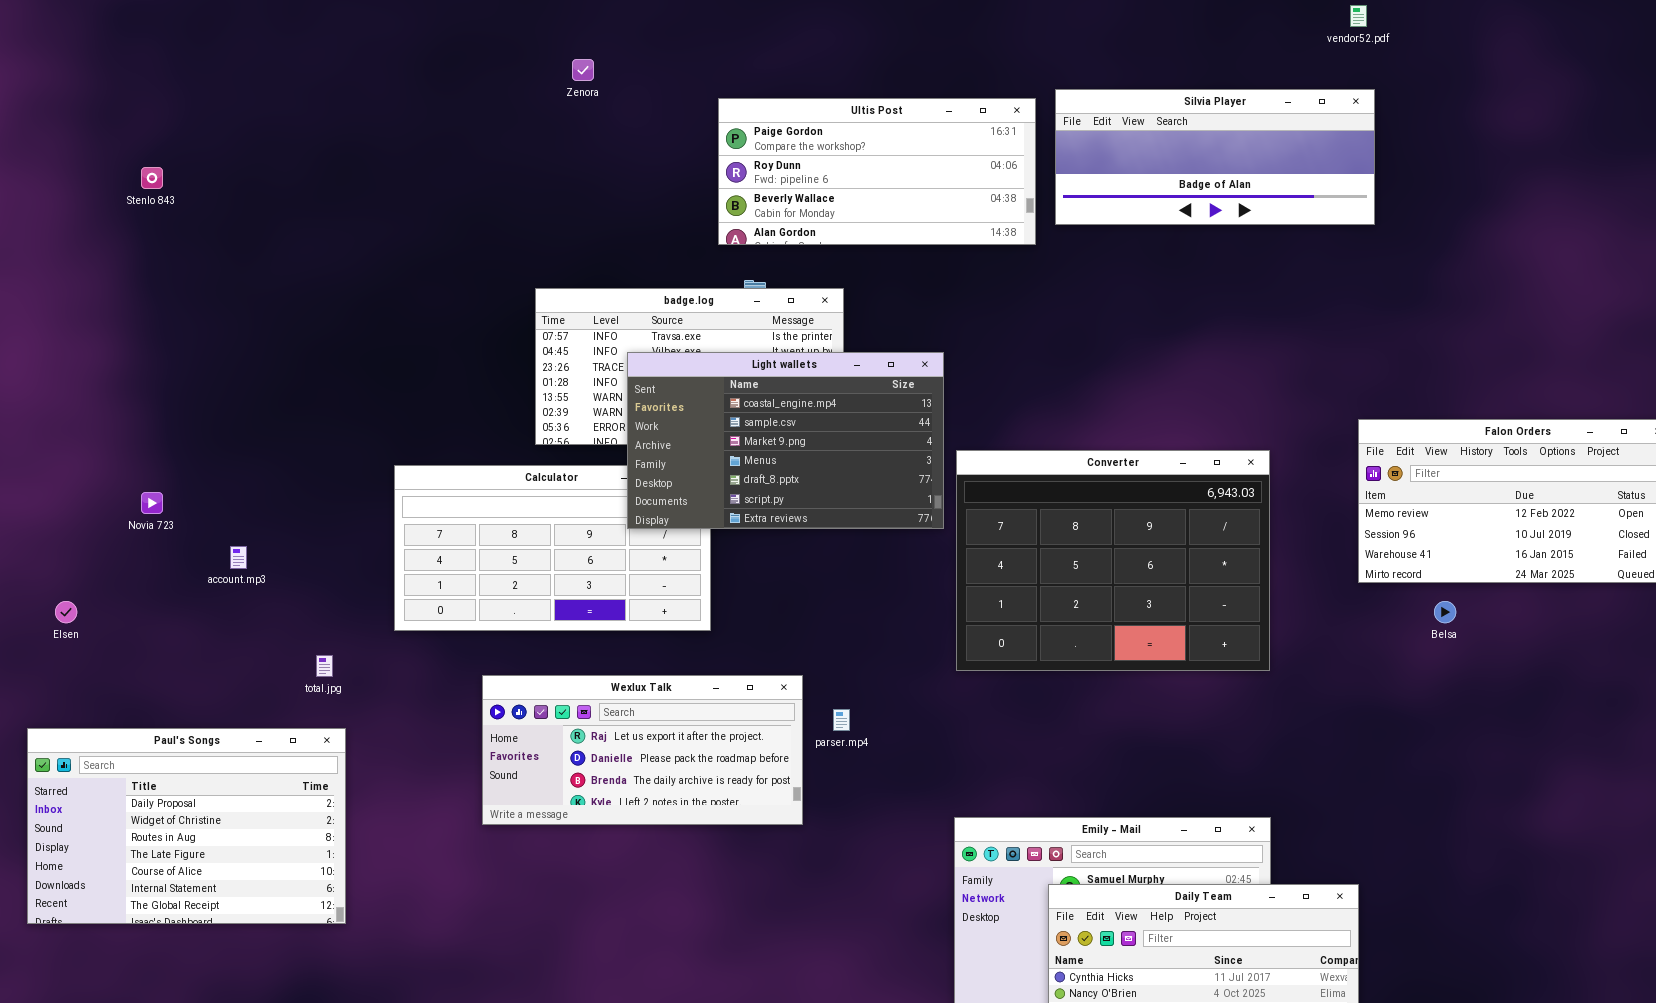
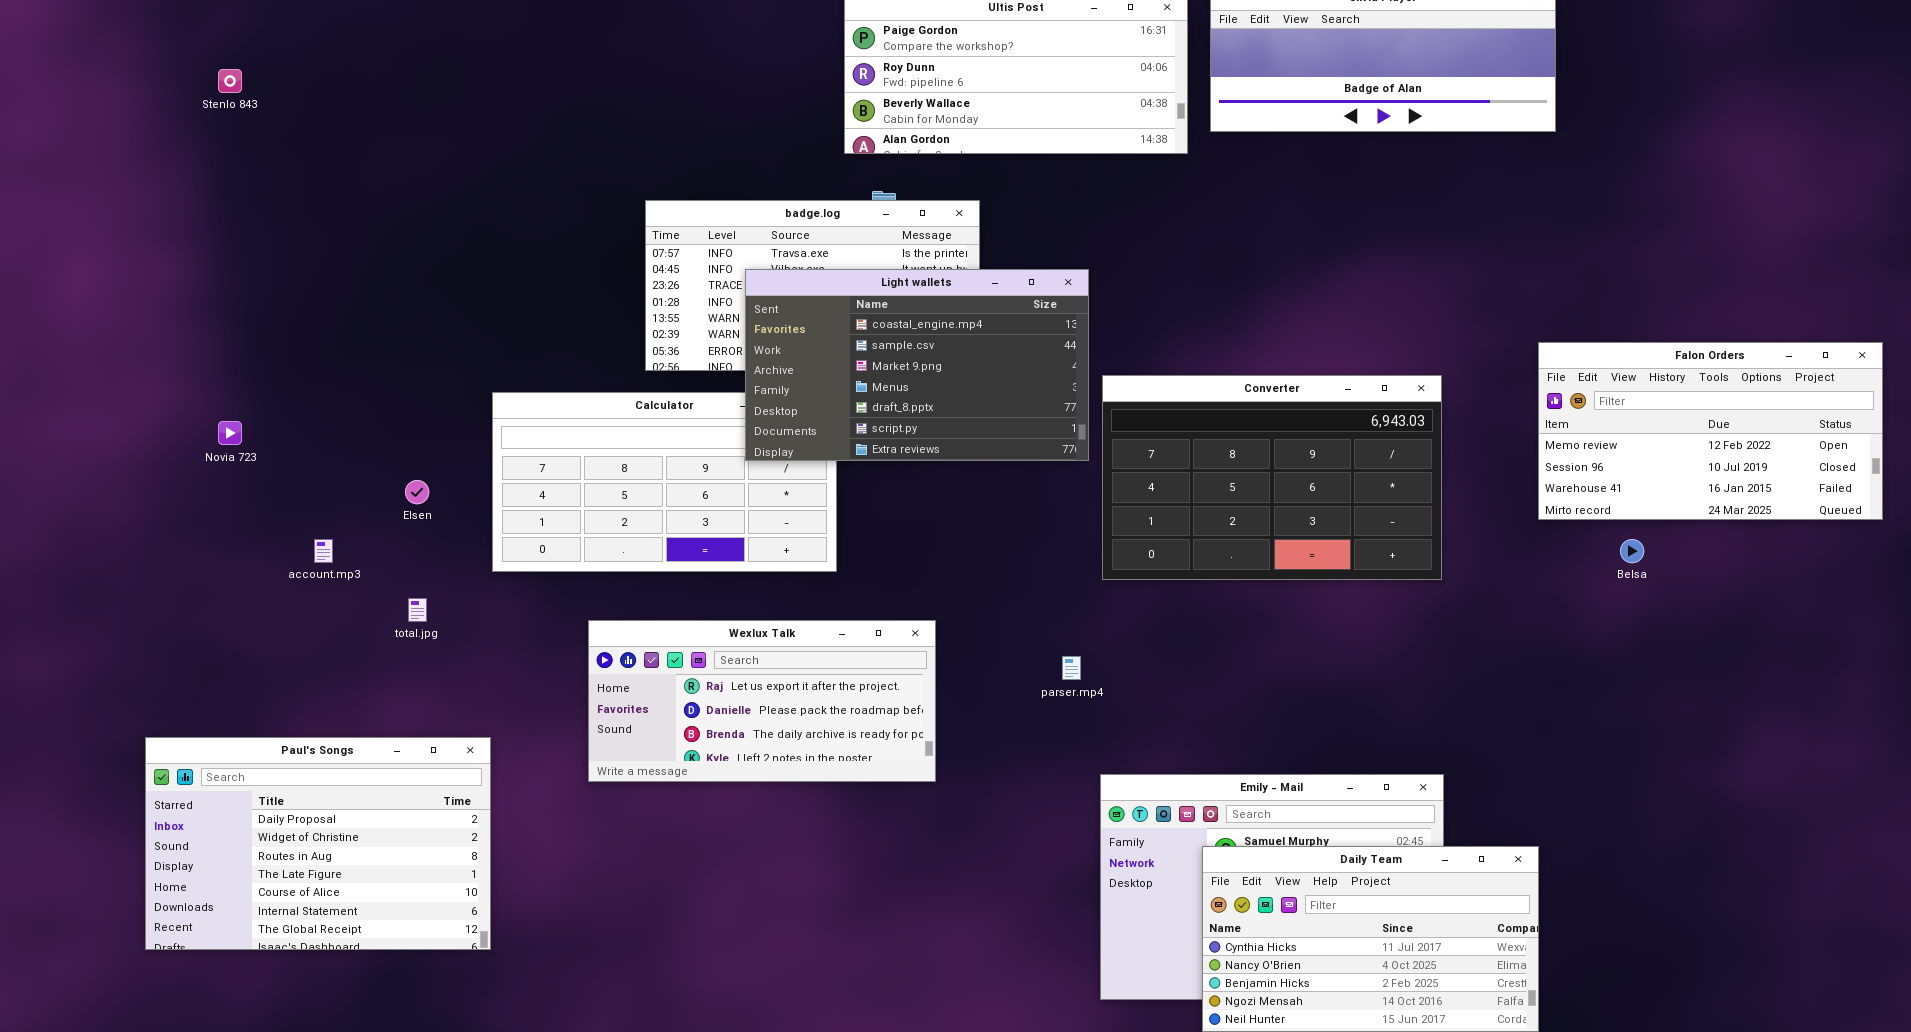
Converter: [956,450,1270,671] -> [1102,375,1442,580], resized
account.mp3: [230,546,247,569] -> [314,539,333,563], moved
Elsen: [55,601,77,623] -> [405,480,429,504], moved
parser.mp4: [833,709,850,731] -> [1062,656,1081,680], moved
Paul's Songs: [27,728,346,924] -> [145,737,491,950], moved

